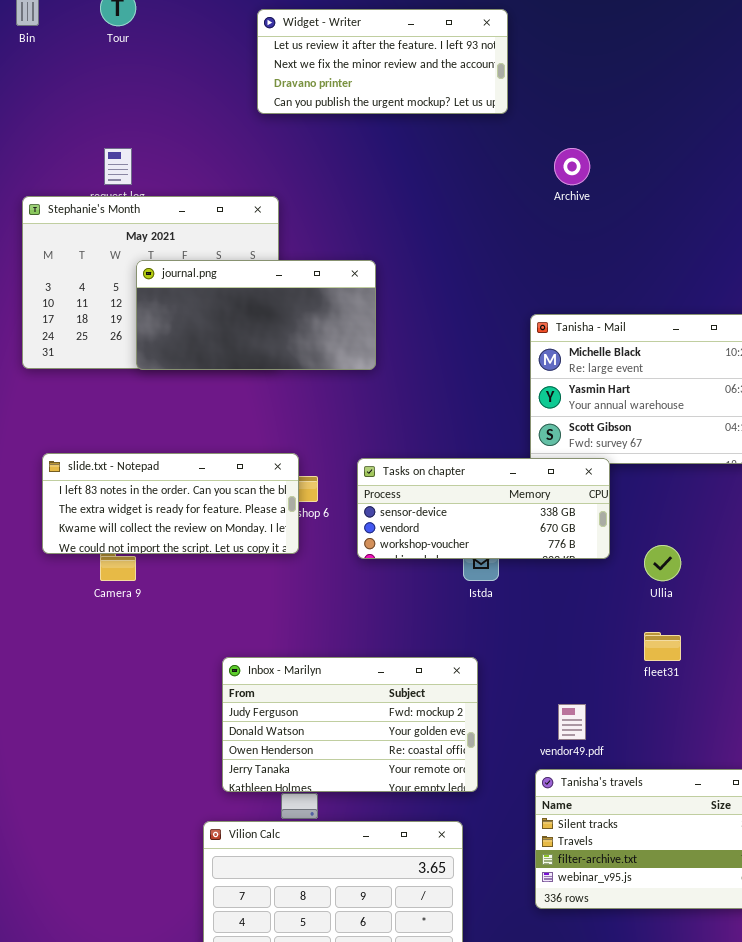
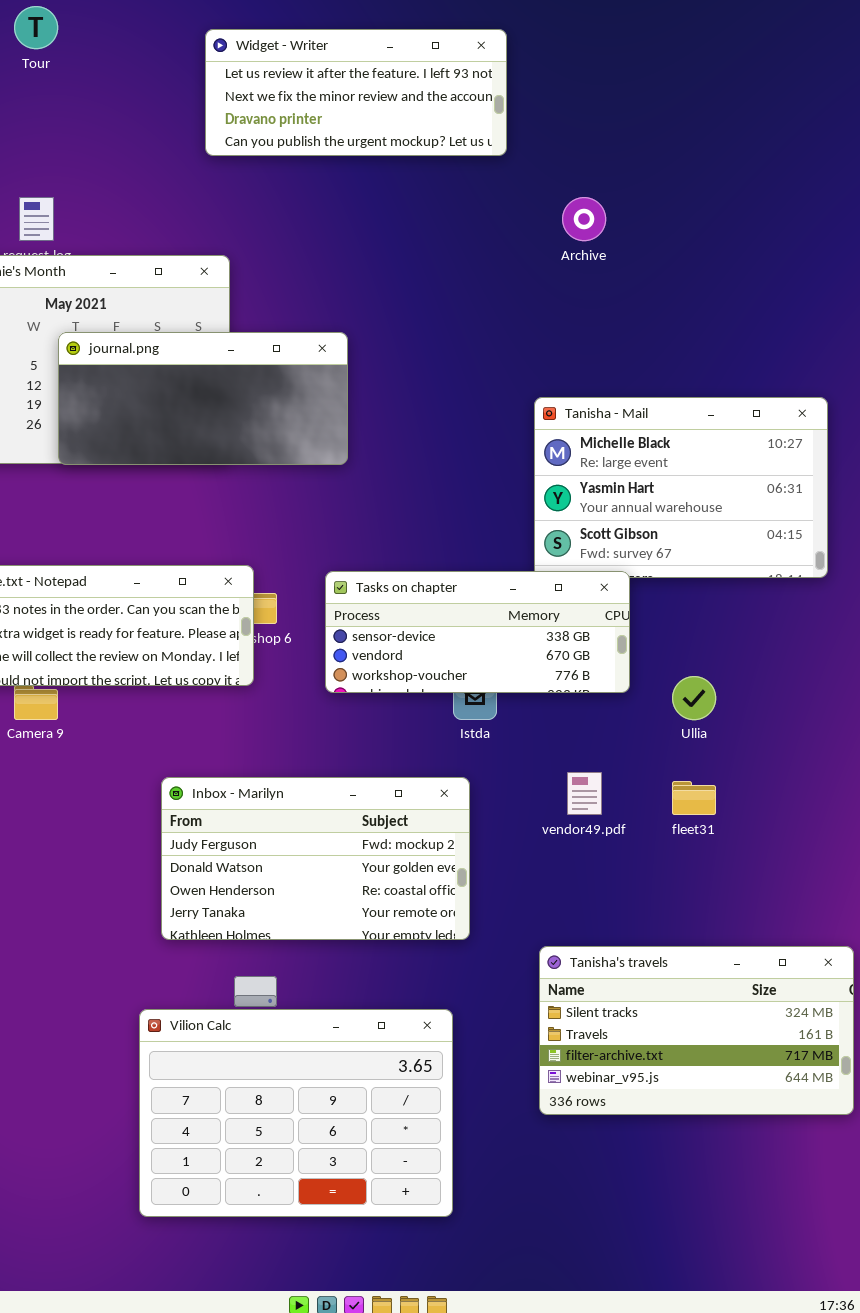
Inbox - Marilyn: [222,657,478,792] -> [161,777,470,940], moved
vendor49.pdf: [558,704,586,740] -> [567,772,602,815], moved

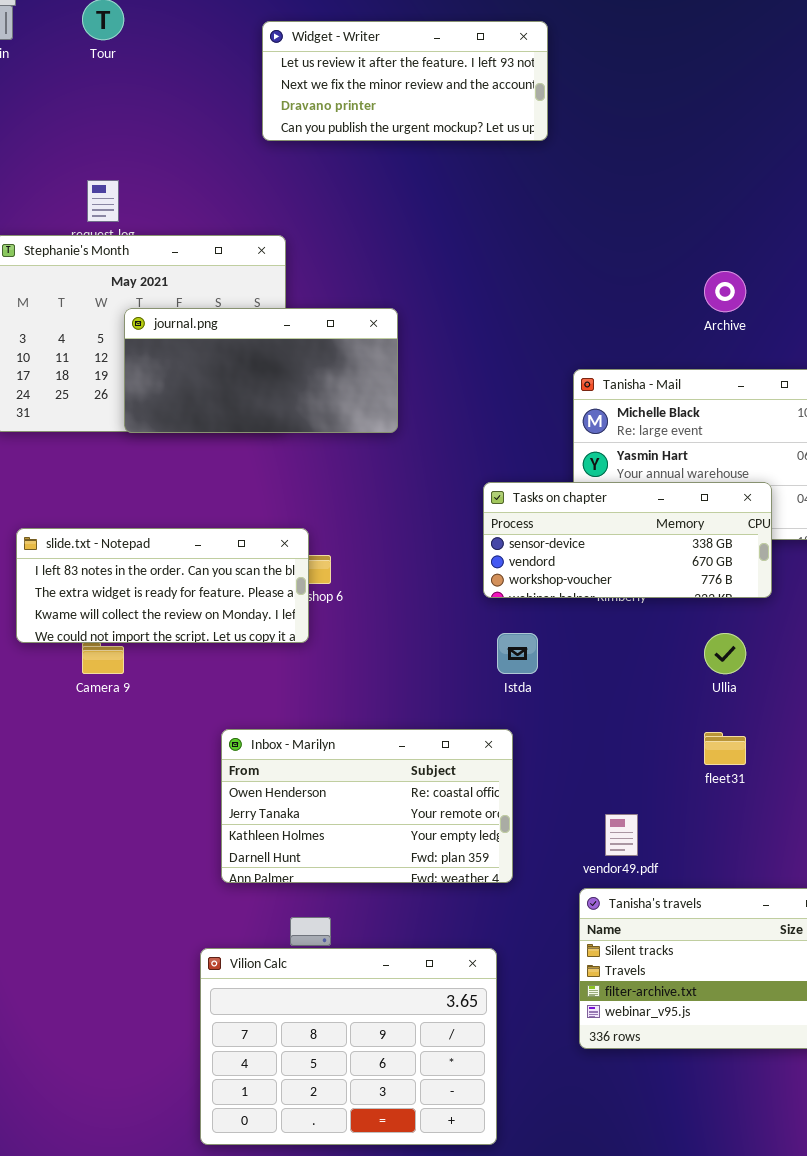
Archive: [562,197,606,241] -> [704,271,746,312], moved
Tasks on chapter: [325,571,630,693] -> [483,482,772,598], moved
vendor49.pdf: [567,772,602,815] -> [605,814,638,856], moved
Inbox - Marilyn: [161,777,470,940] -> [221,729,513,883], scrolled down 2 rows

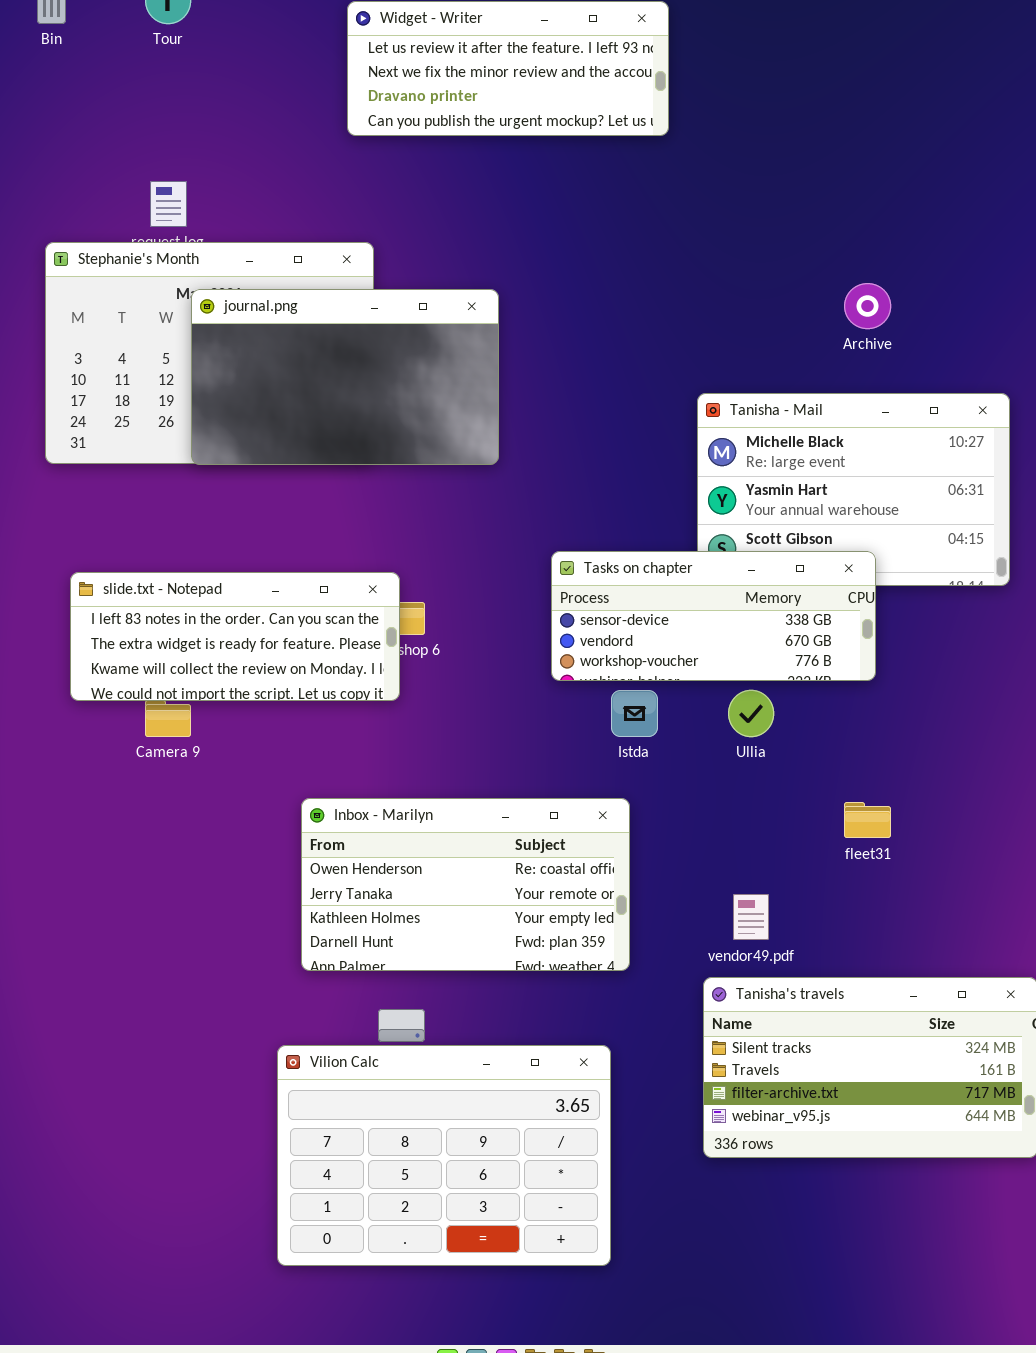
journal.png: [124,308,398,433] -> [191,289,499,465], resized
Tasks on chapter: [483,482,772,598] -> [551,551,876,681], moved
Ullia: [704,633,746,674] -> [728,690,774,737], moved

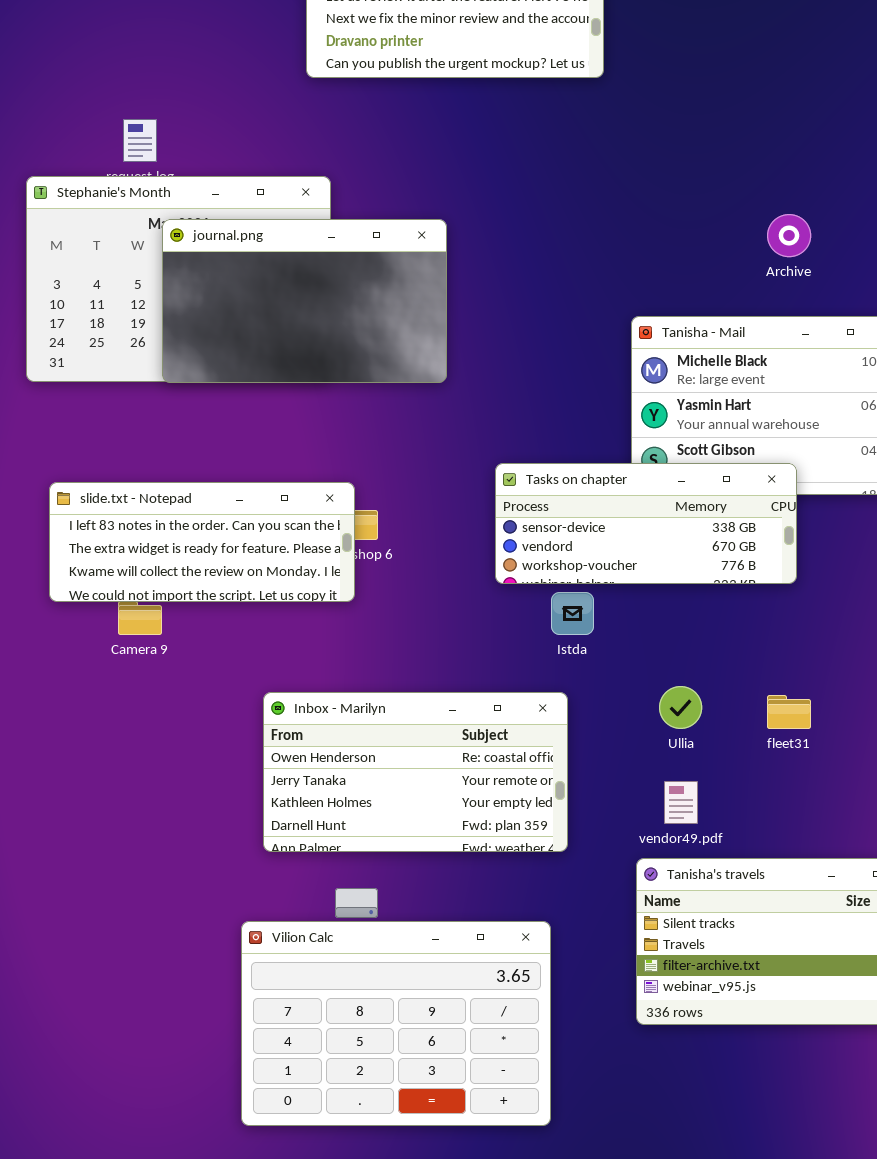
Ullia: [728,690,774,737] -> [659,686,702,729], moved

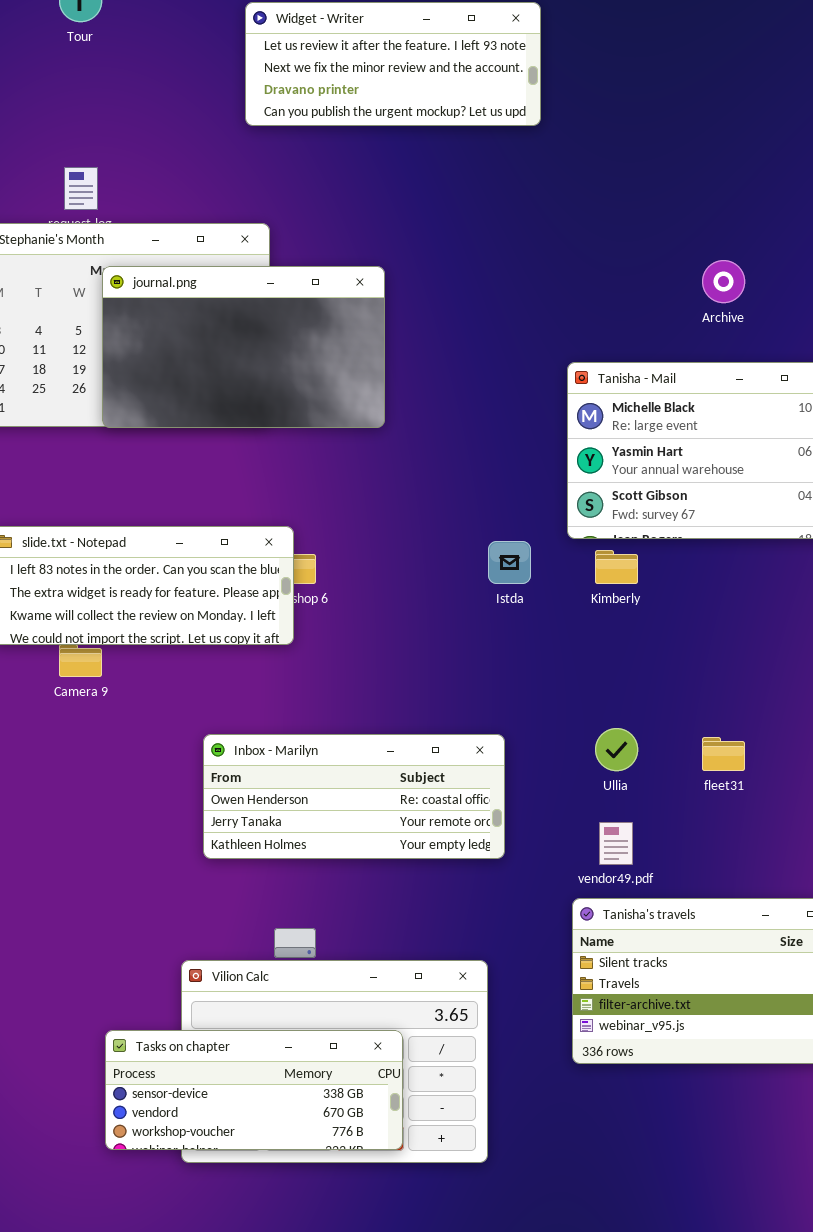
Tasks on chapter: [495,463,797,584] -> [105,1030,403,1150], moved
Istda: [551,592,594,635] -> [488,541,531,584], moved
Inbox - Marilyn: [263,692,568,852] -> [203,734,505,859], resized

